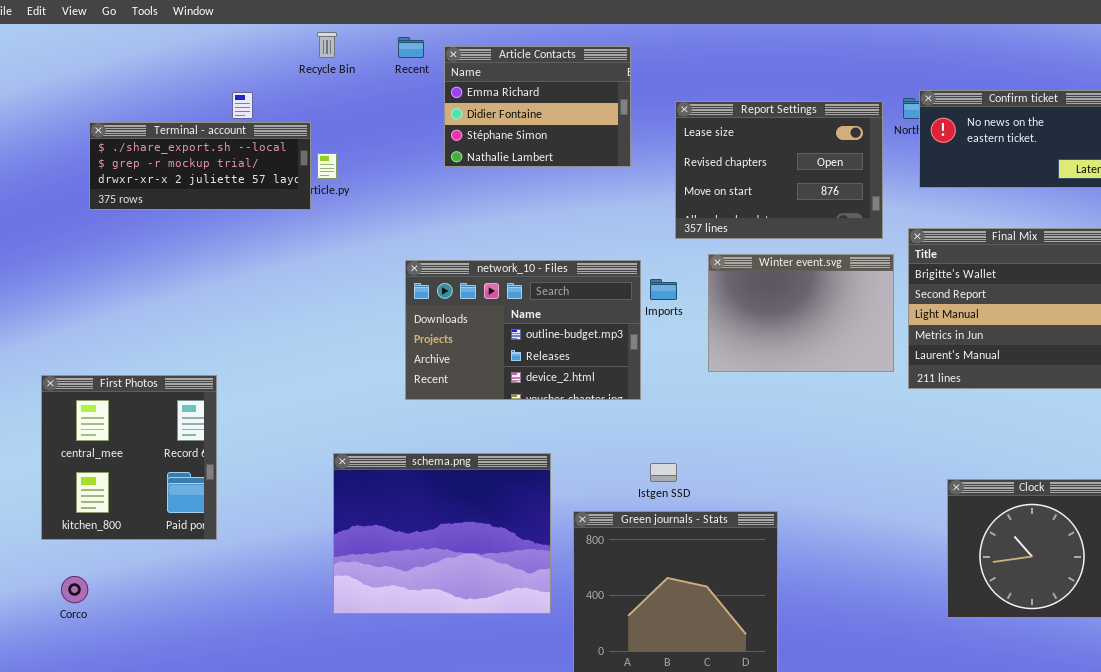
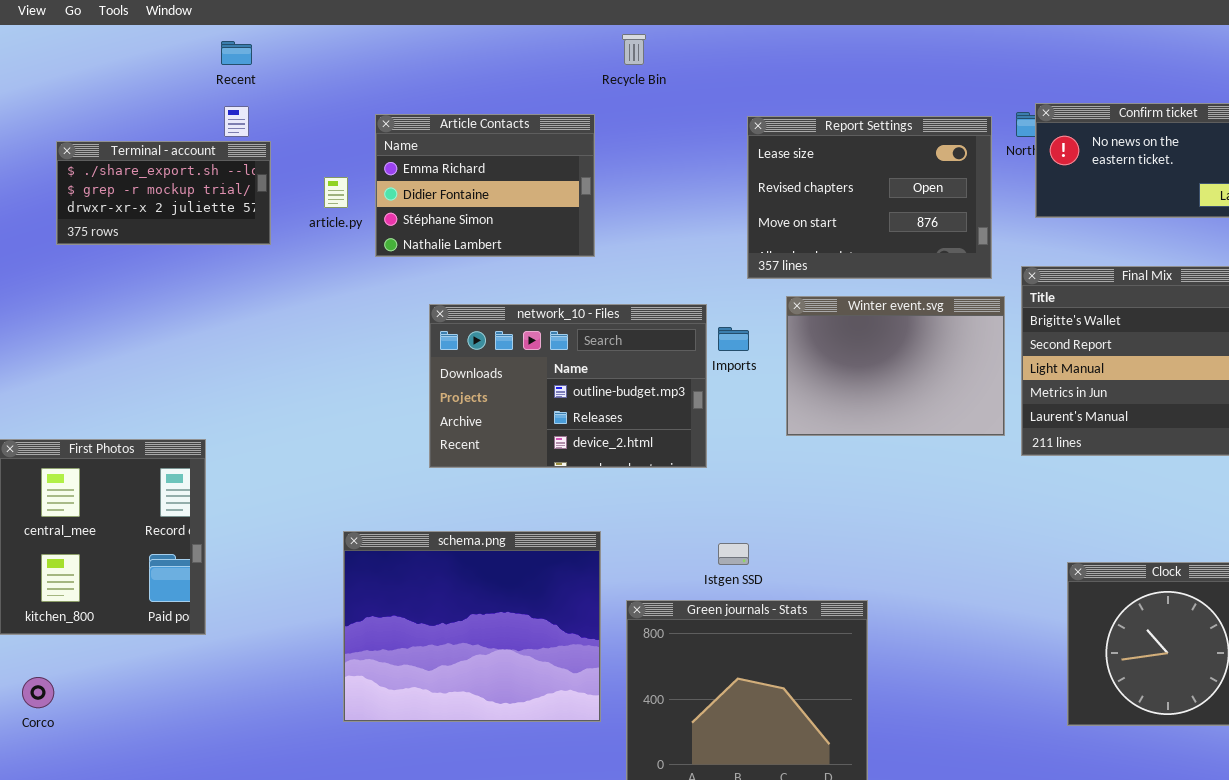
Recycle Bin: [317,32,337,58] -> [622,34,646,65], moved
Recent: [398,37,424,58] -> [221,41,252,65], moved
Article Contacts: [444,46,631,167] -> [375,114,595,257], moved
Terminal - account: [89,122,311,210] -> [56,141,271,245], resized

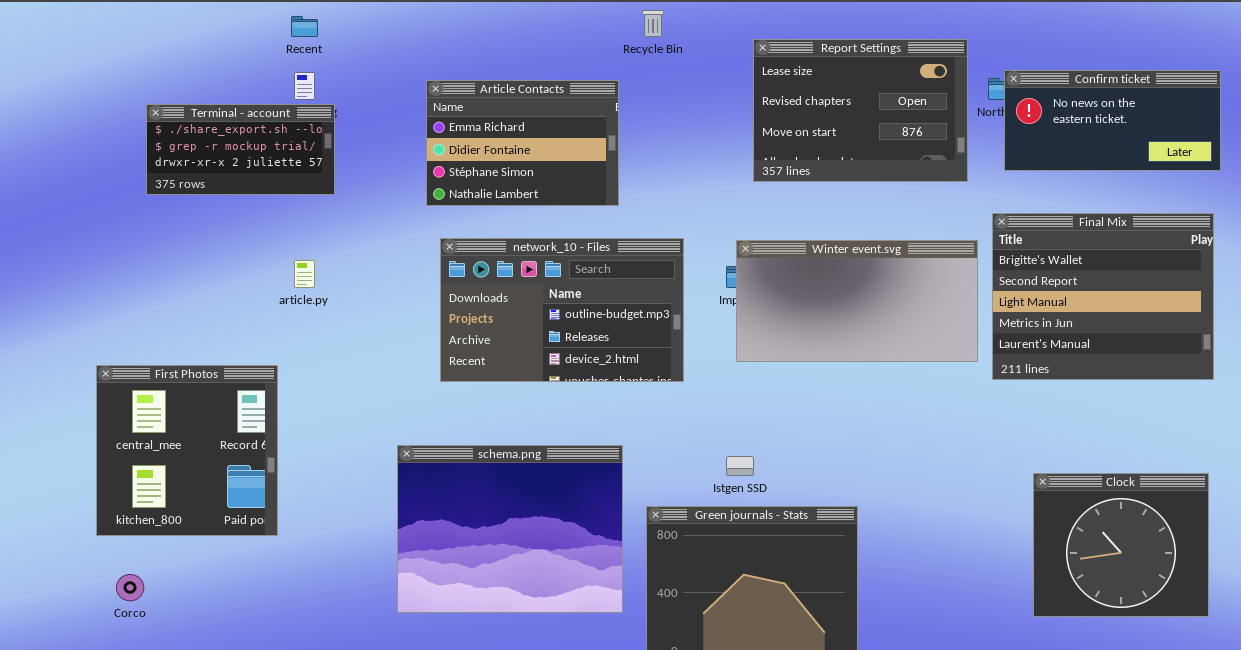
Report Settings: [747,116,992,279] -> [753,39,968,182], moved
article.py: [324,177,348,208] -> [294,260,315,288], moved
Winter event.svg: [786,296,1005,436] -> [736,240,978,362], resized
network_10 - Files: [429,304,707,468] -> [440,238,684,382], moved

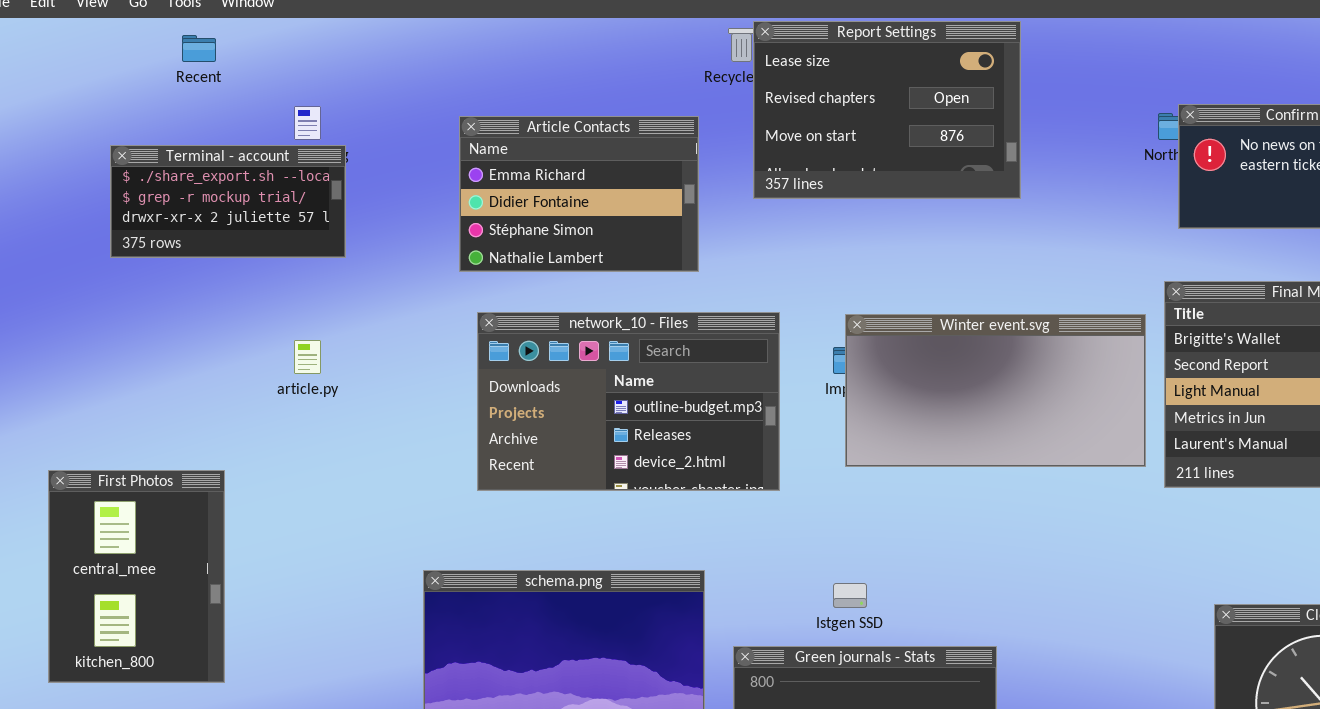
Recent: [291,16,318,37] -> [182,35,216,62], moved
Report Settings: [753,39,968,182] -> [753,21,1021,199], moved
First Photos: [96,365,278,536] -> [48,470,225,683], resized

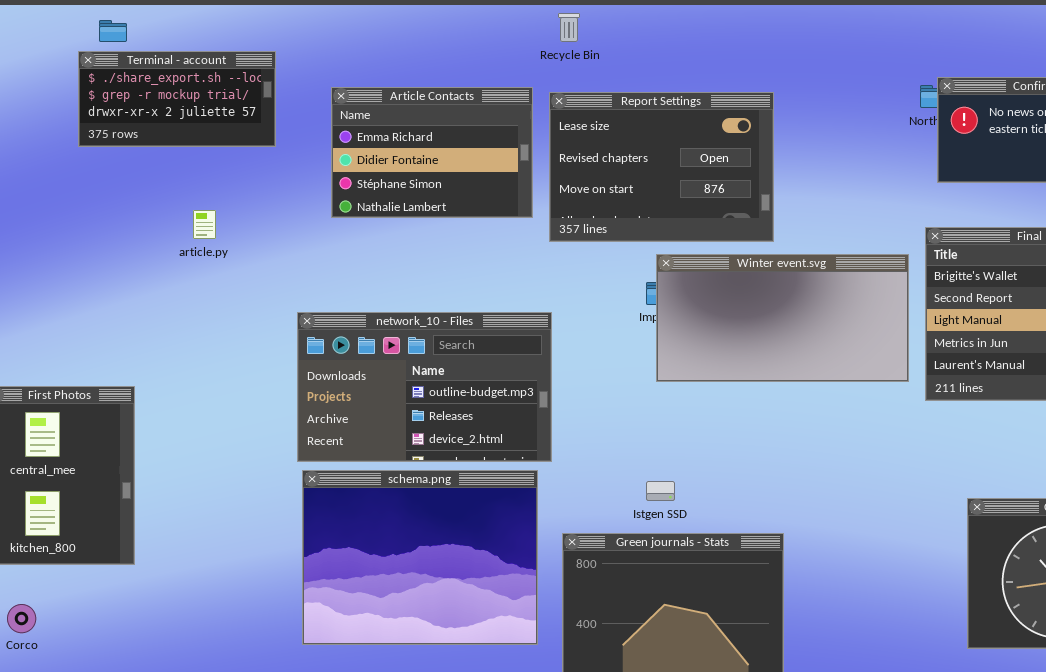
Report Settings: [753,21,1021,199] -> [549,92,774,242], moved
Terminal - account: [110,145,346,258] -> [78,51,276,147], moved
network_10 - Files: [477,312,780,491] -> [297,312,552,462], moved
article.py: [294,340,321,374] -> [193,210,216,239], moved

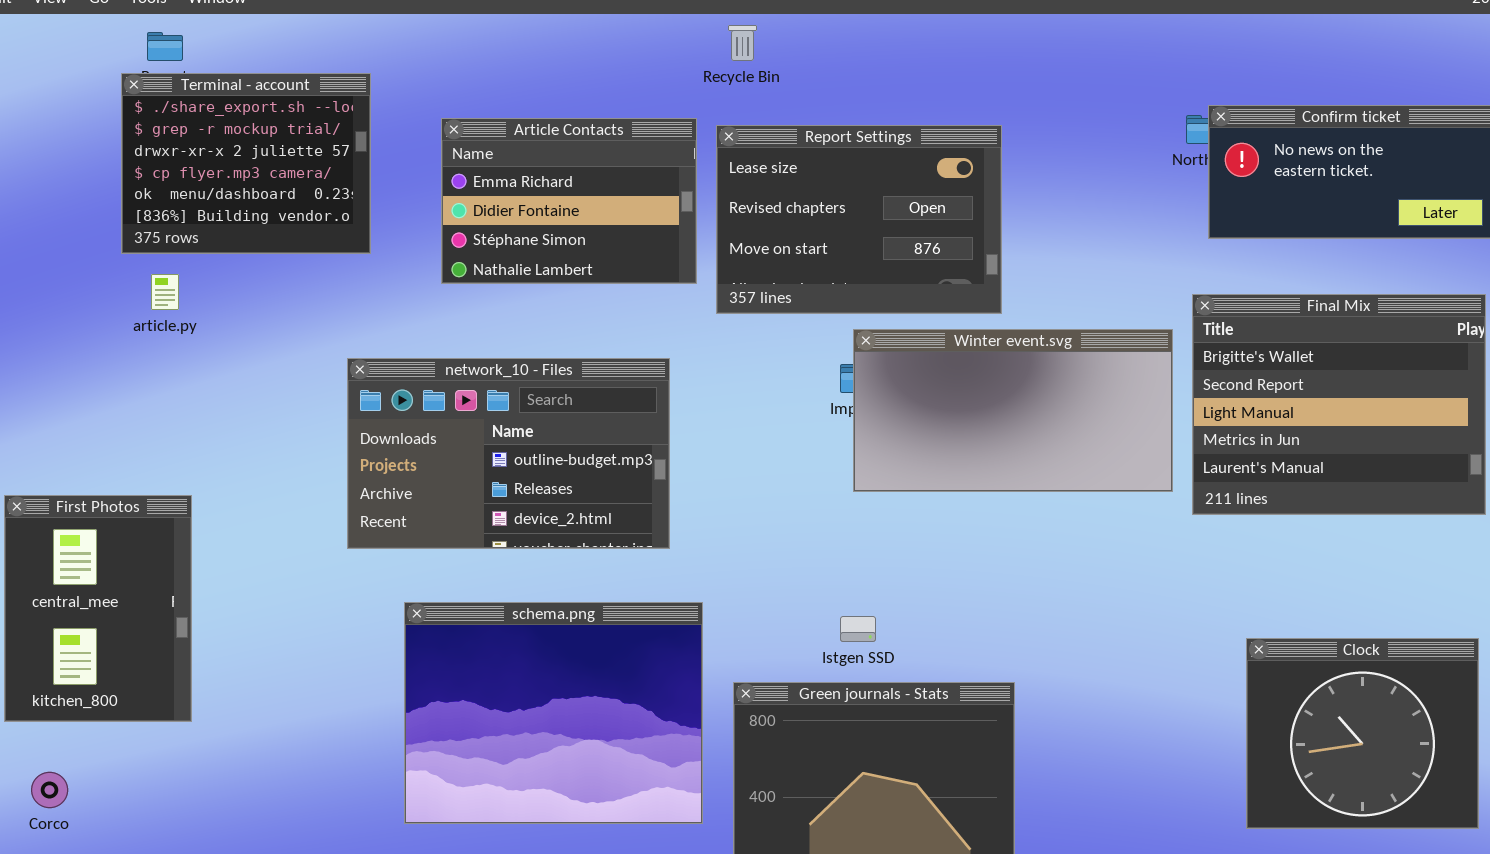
Terminal - account: [78,51,276,147] -> [121,73,371,254], resized
article.py: [193,210,216,239] -> [151,274,179,310], moved
network_10 - Files: [297,312,552,462] -> [347,358,670,549], moved

